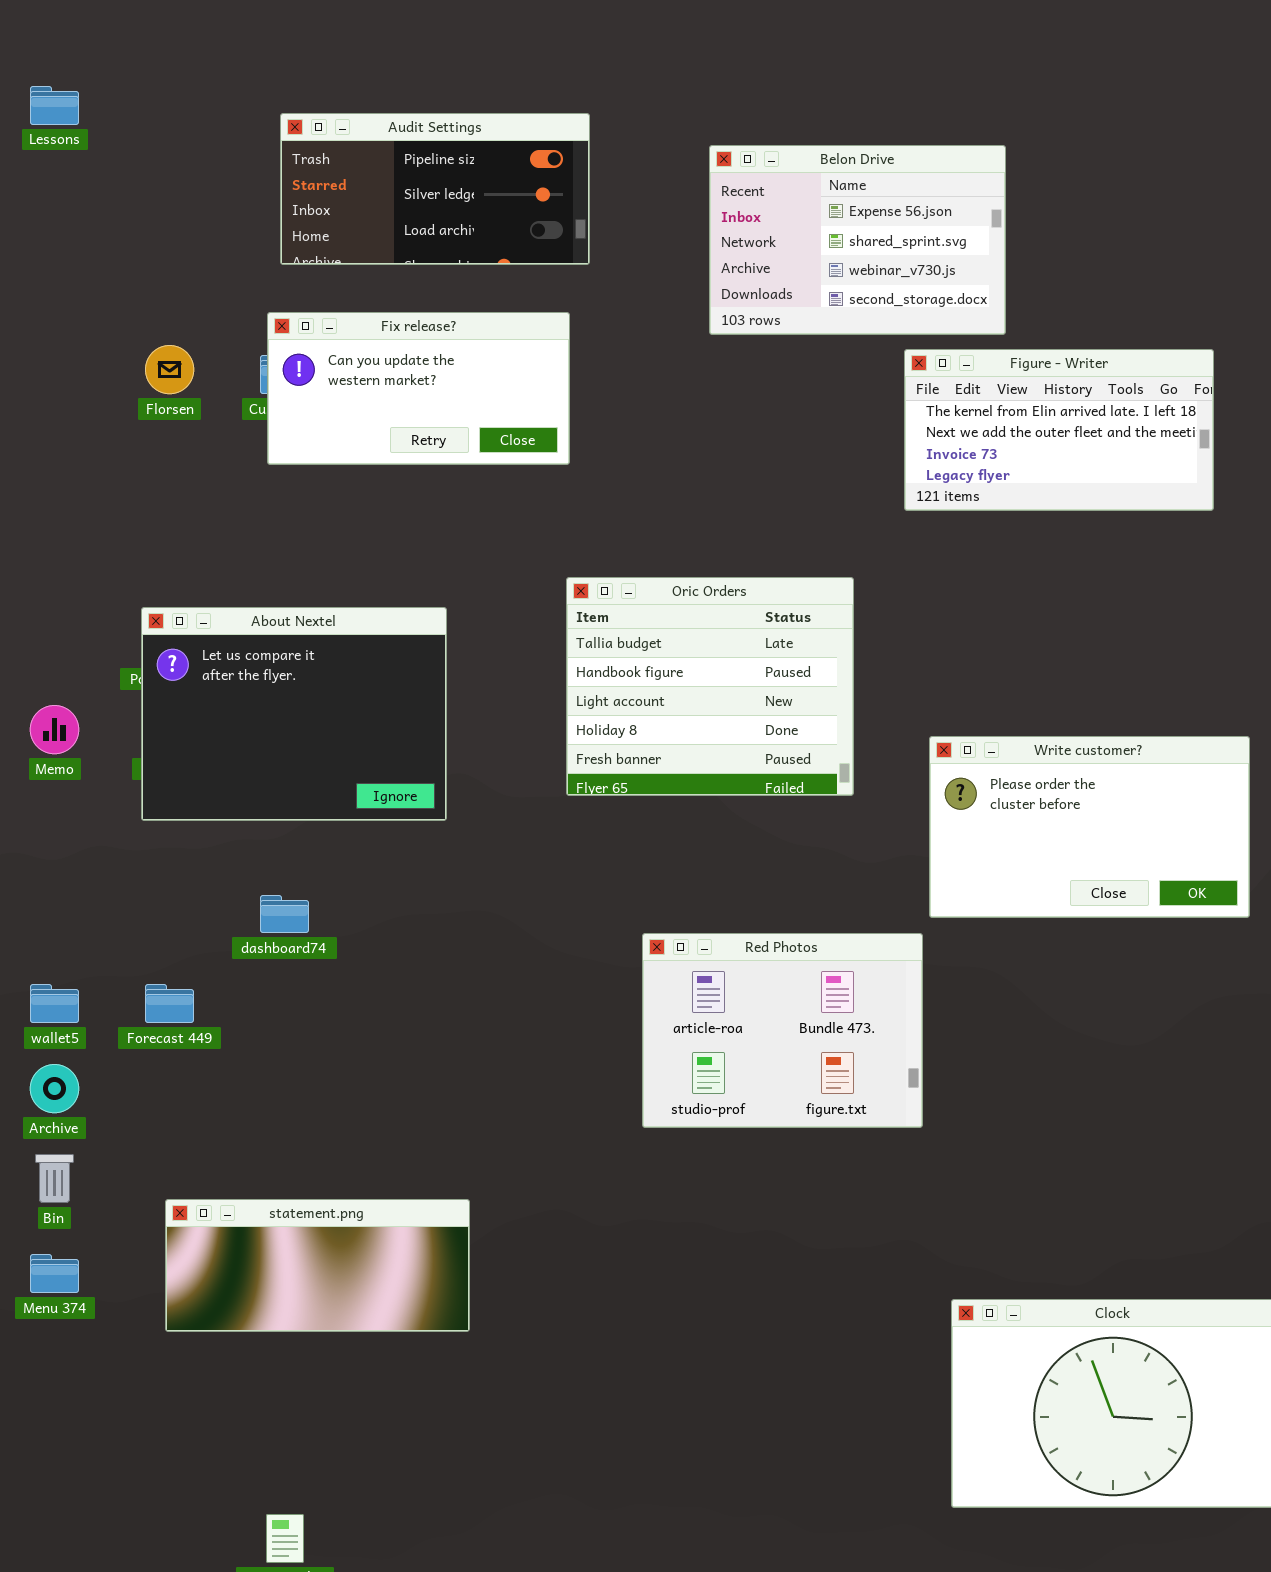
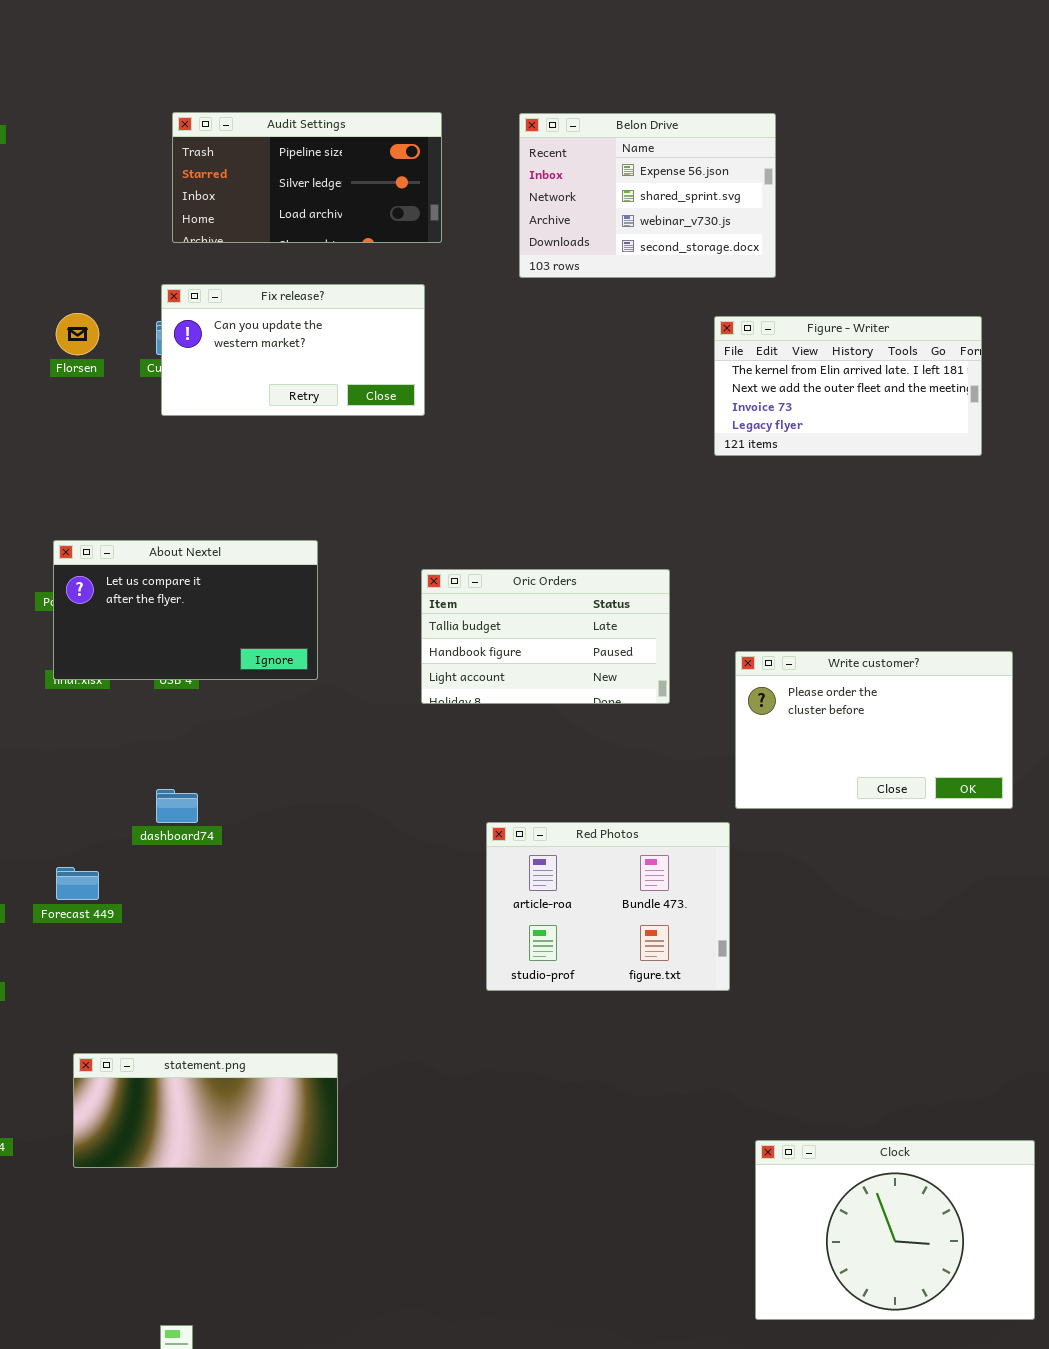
Belon Drive: [709,145,1006,335] -> [519,113,776,278], moved
Oric Orders: [566,577,854,796] -> [421,569,670,704], resized
About Nextel: [141,607,447,821] -> [53,540,318,680], resized

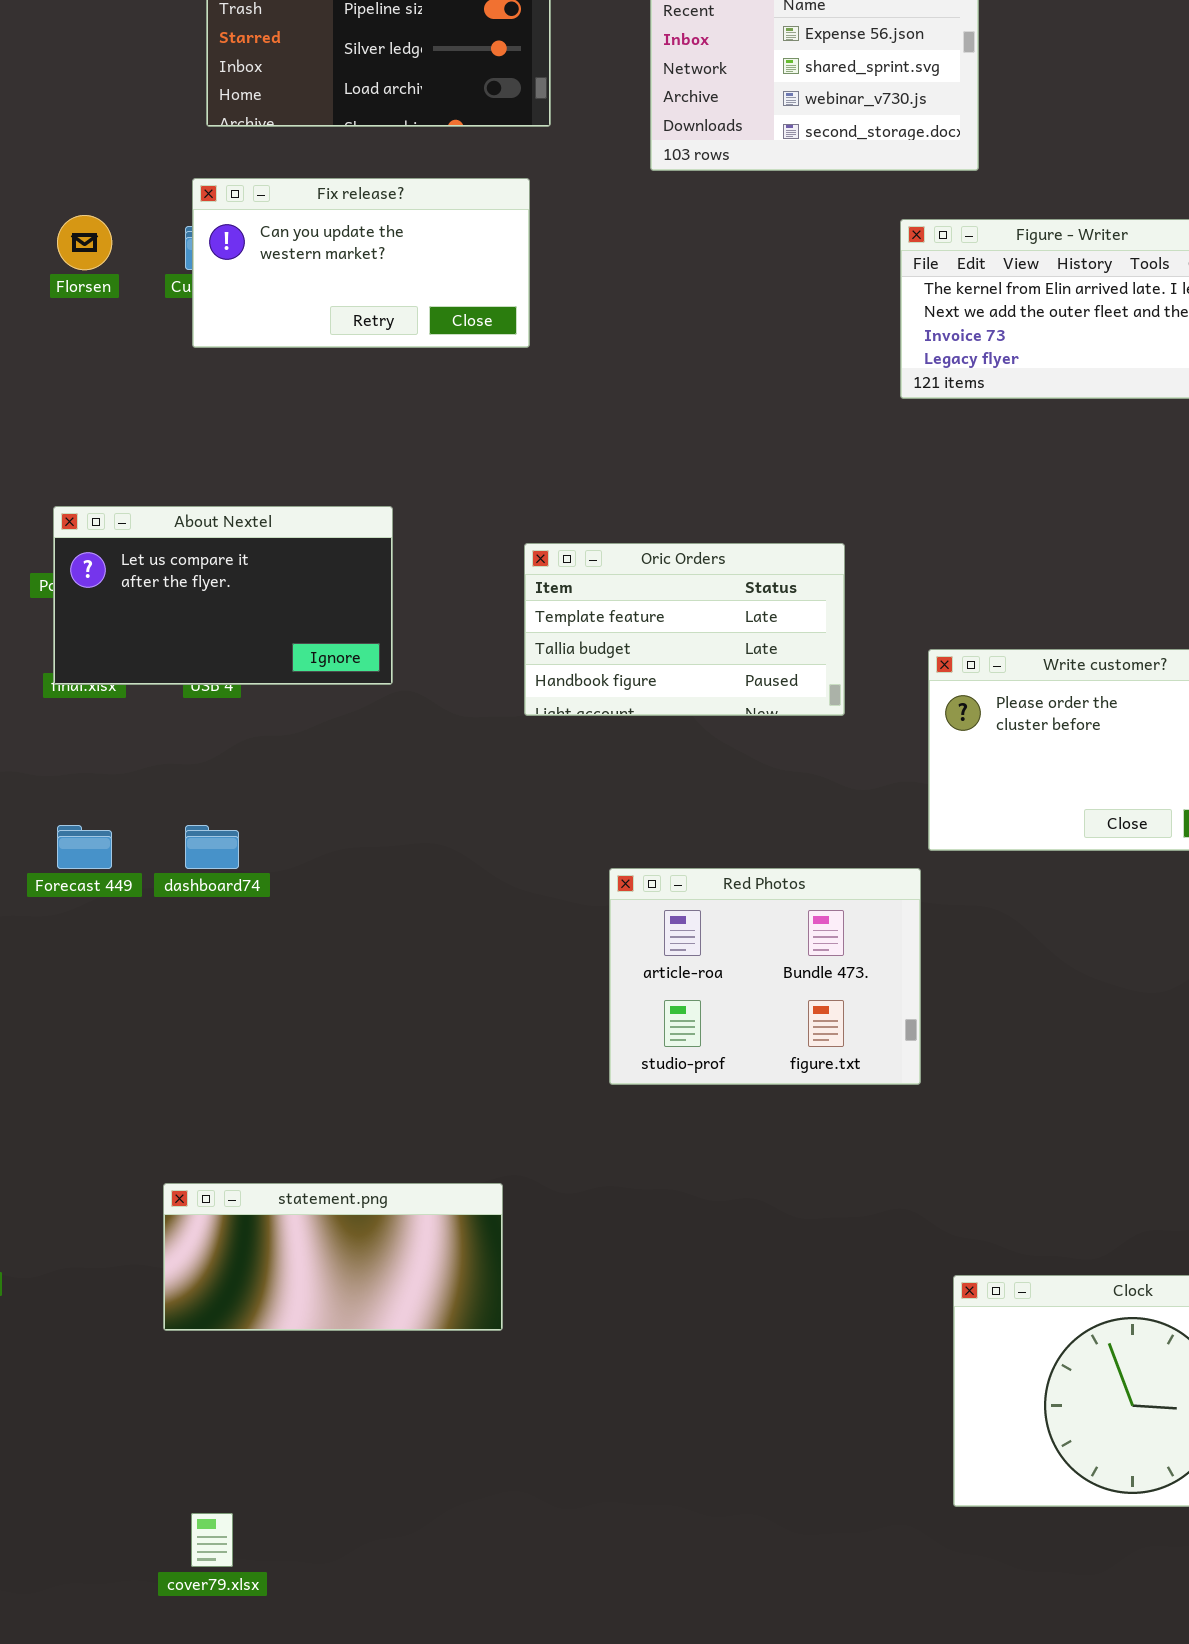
Oric Orders: [421,569,670,704] -> [524,543,845,716], scrolled up 1 row
Forecast 449: [56,867,99,900] -> [57,825,112,869], moved
statement.png: [73,1053,338,1168] -> [163,1183,503,1331], moved

